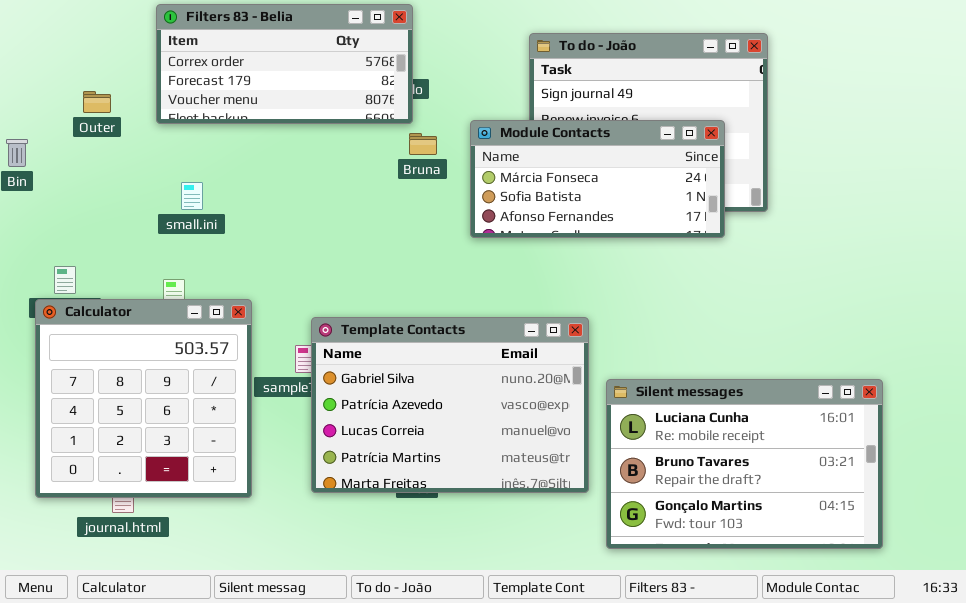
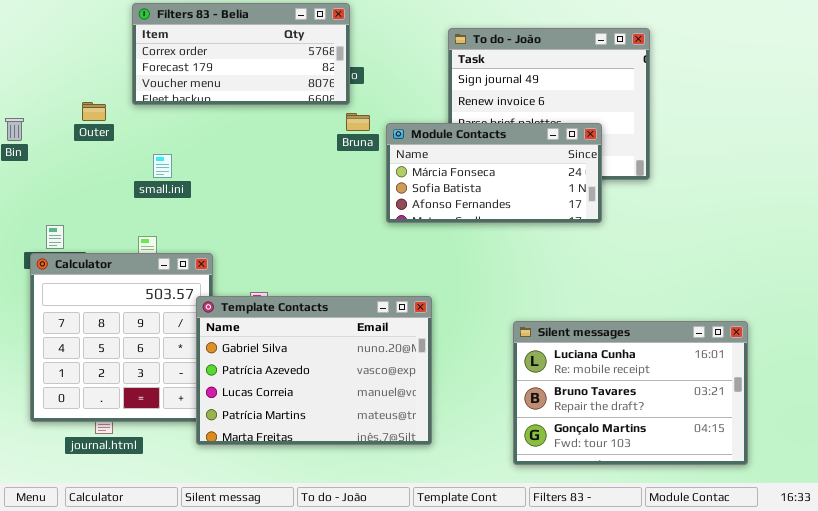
Outer: [83,91,111,113] -> [82,102,106,121], moved
Module Contacts: [470,120,725,238] -> [386,123,602,223], moved
Template Contacts: [311,317,589,493] -> [196,296,432,445], moved

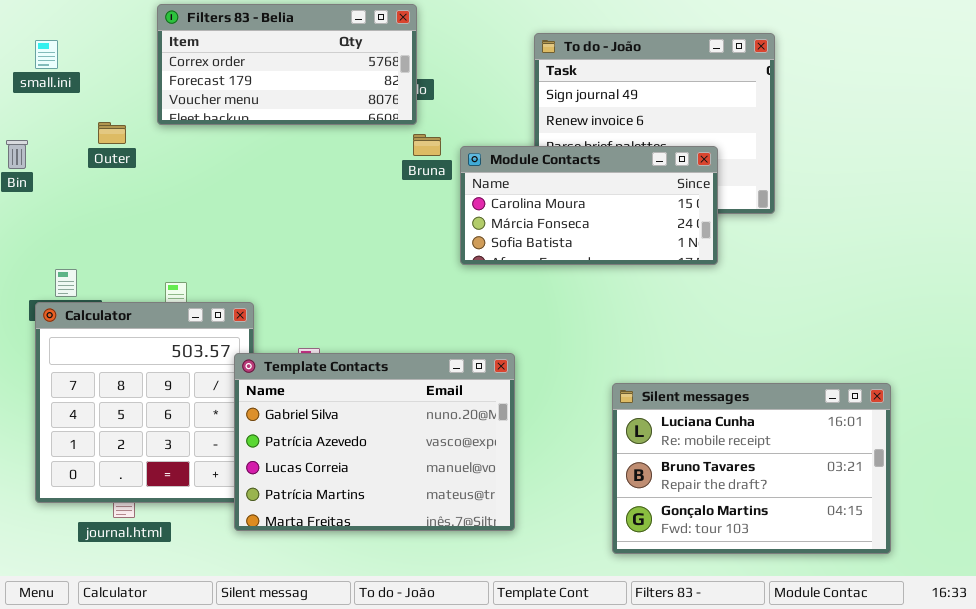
Module Contacts: [386,123,602,223] -> [460,146,718,265], scrolled up 1 row
small.ini: [153,154,172,178] -> [35,40,58,69], moved

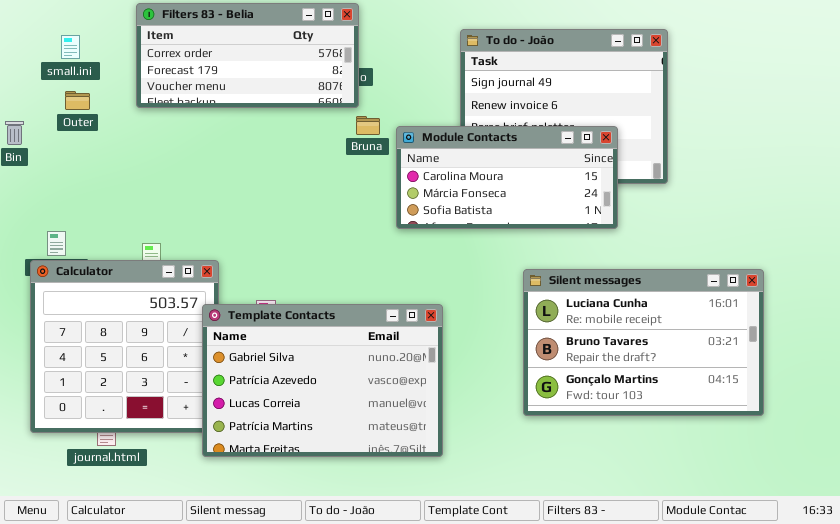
small.ini: [35,40,58,69] -> [61,35,80,59], moved
Outer: [98,122,126,144] -> [65,91,90,110], moved
Silent messages: [612,383,891,554] -> [523,269,764,416], moved

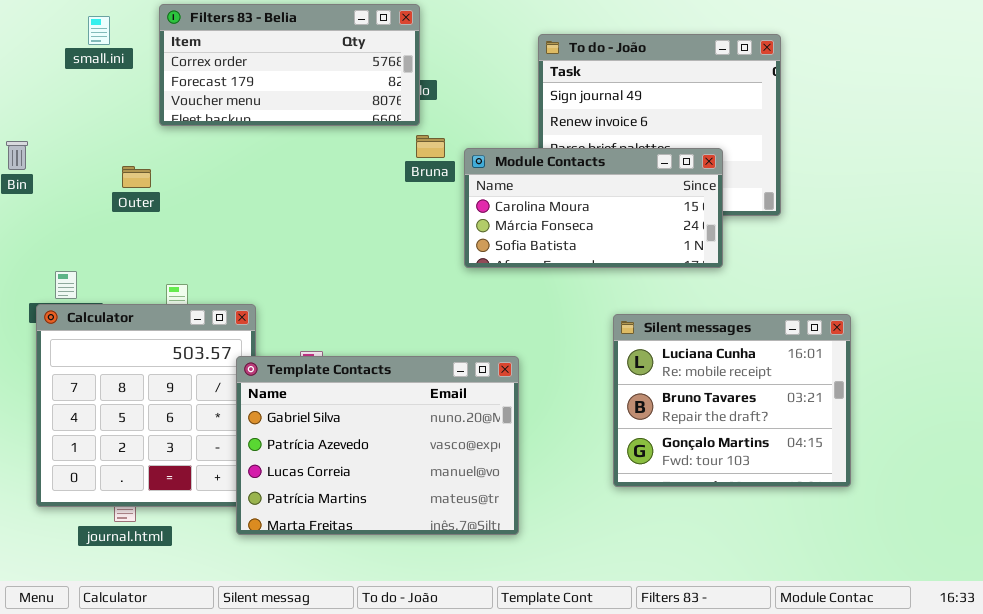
small.ini: [61,35,80,59] -> [88,16,110,45], moved
Outer: [65,91,90,110] -> [122,166,151,188], moved
Silent messages: [523,269,764,416] -> [613,314,851,487], resized

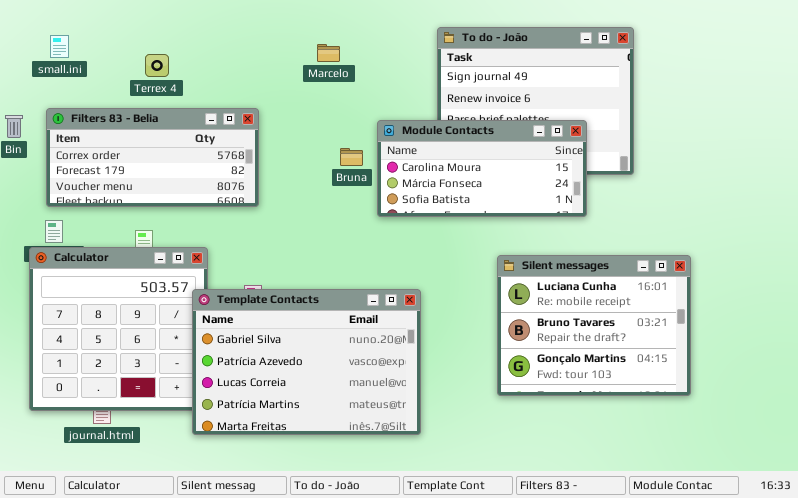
Filters 83 - Belia: [159,4,420,126] -> [46,108,259,207], moved
small.ini: [88,16,110,45] -> [50,35,69,58], moved
Bruna: [416,135,445,158] -> [340,148,363,166], moved

